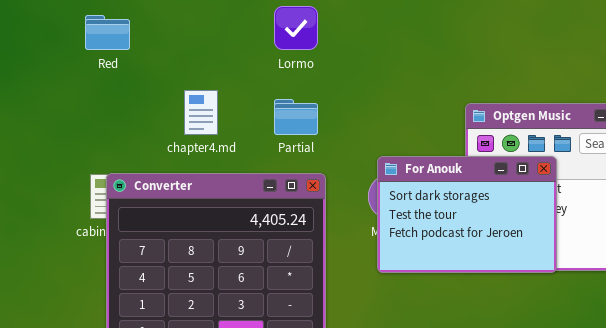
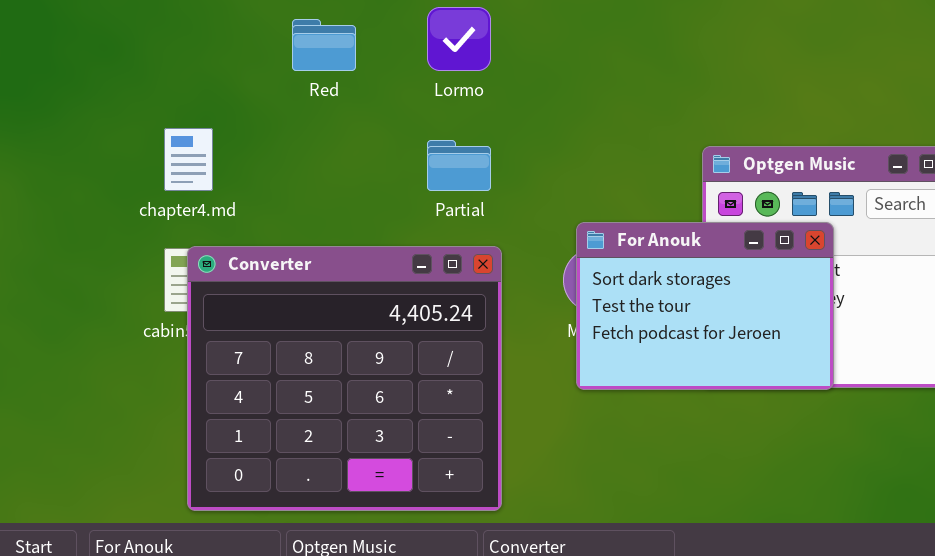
Red: [85,15,130,50] -> [292,19,356,71], moved
chapter4.md: [184,90,218,135] -> [164,128,213,191], moved

